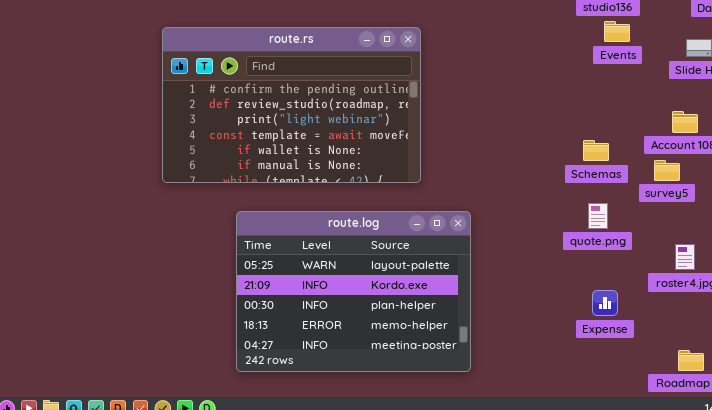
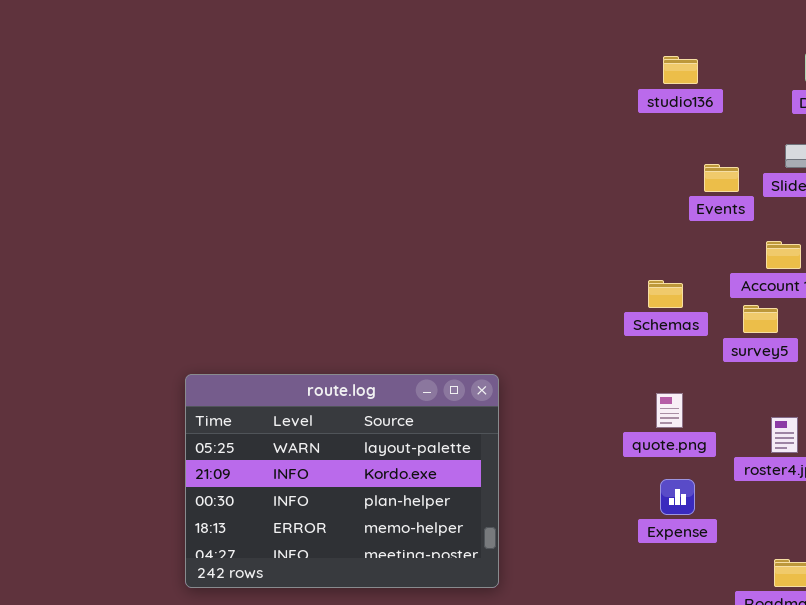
Events: [604,21,630,42] -> [704,164,739,192], moved
route.rs: [162,27,421,183] -> none, closed
quote.png: [588,203,608,229] -> [656,393,683,428], moved

